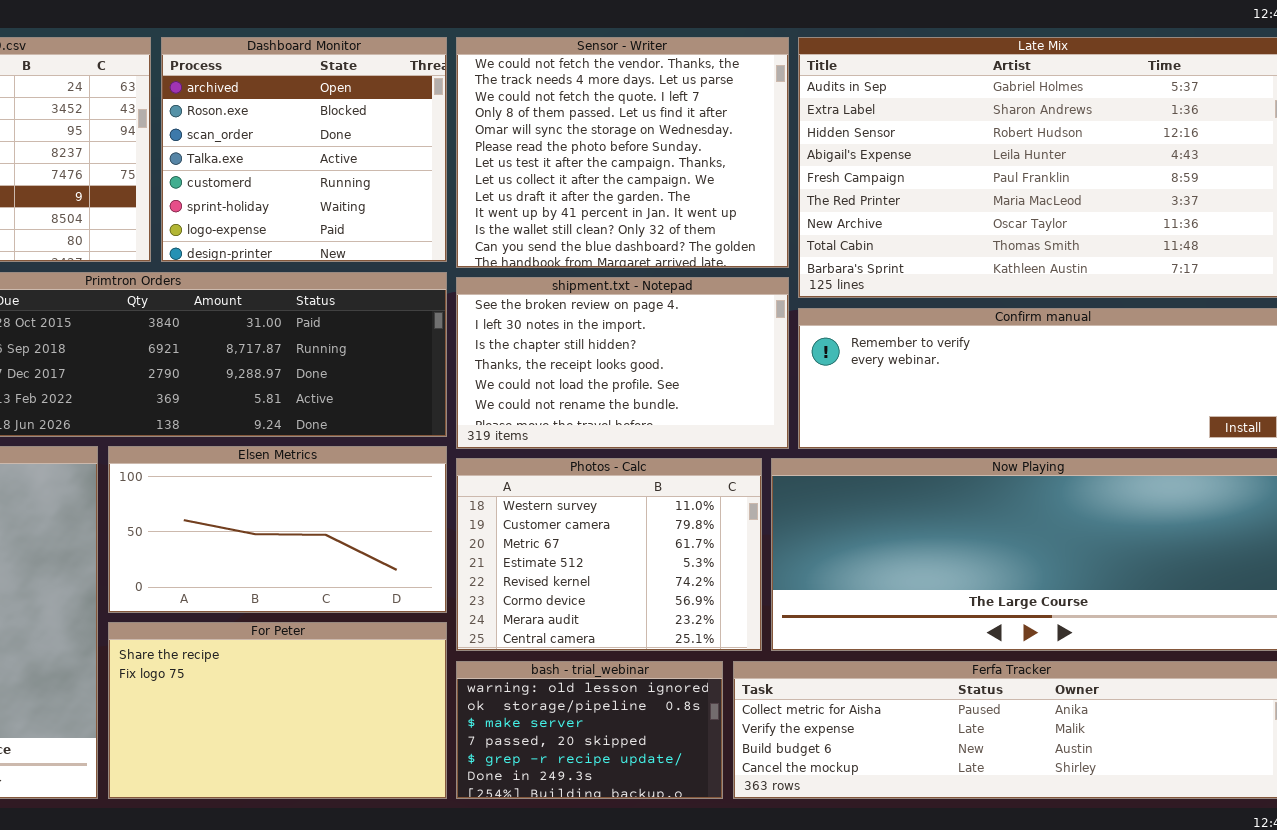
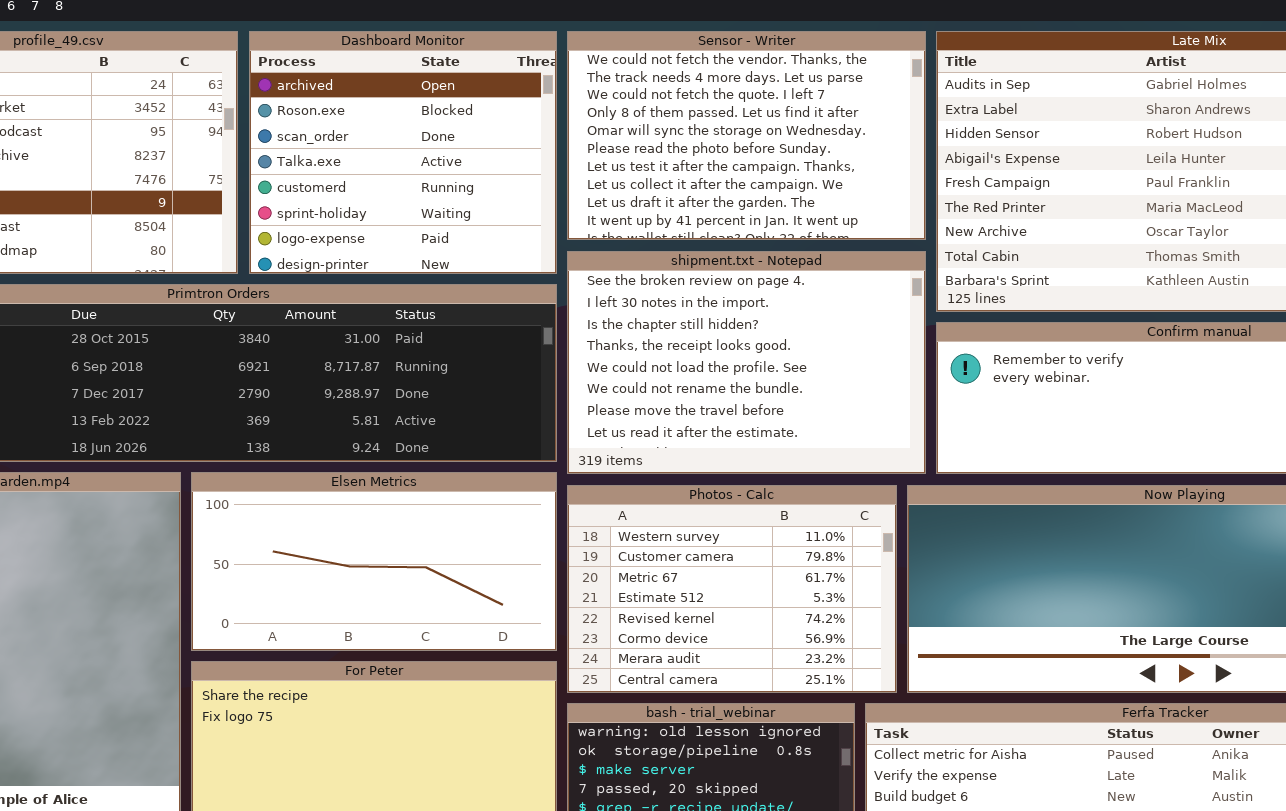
Sensor - Writer: [456,37,789,268] -> [567,31,926,240], resized
shipment.txt - Notepad: [456,277,789,449] -> [567,251,926,474], resized

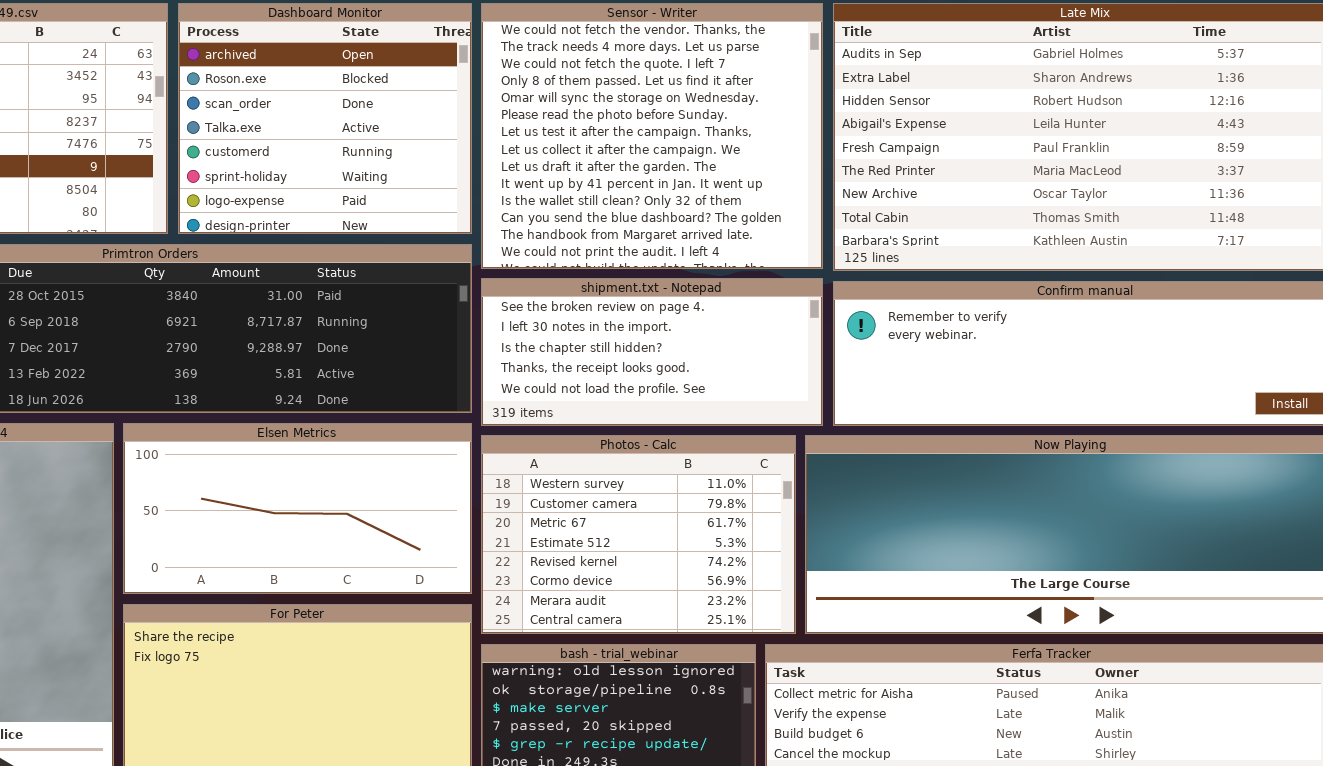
Sensor - Writer: [567,31,926,240] -> [481,3,823,269], resized
shipment.txt - Notepad: [567,251,926,474] -> [481,278,823,426], resized

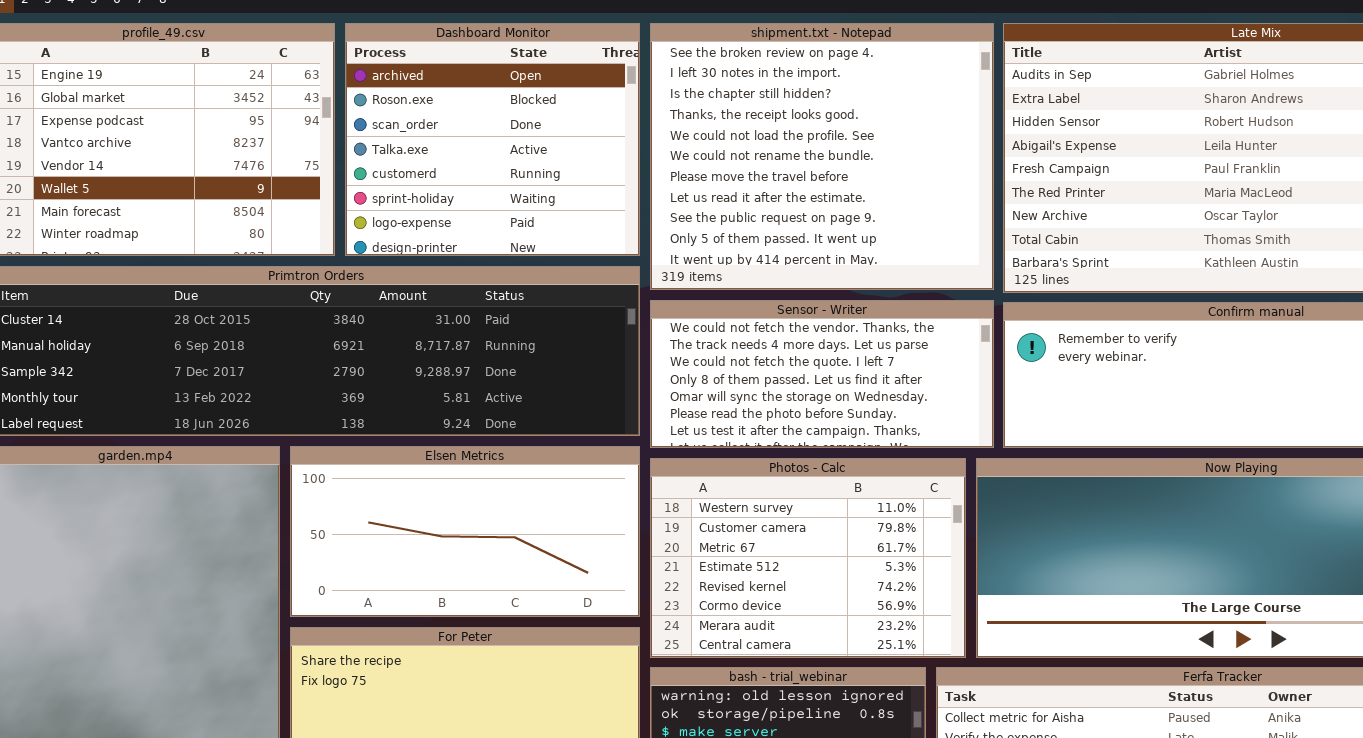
Sensor - Writer: [481,3,823,269] -> [650,300,994,448], moved, resized
shipment.txt - Notepad: [481,278,823,426] -> [650,23,994,290], moved, resized

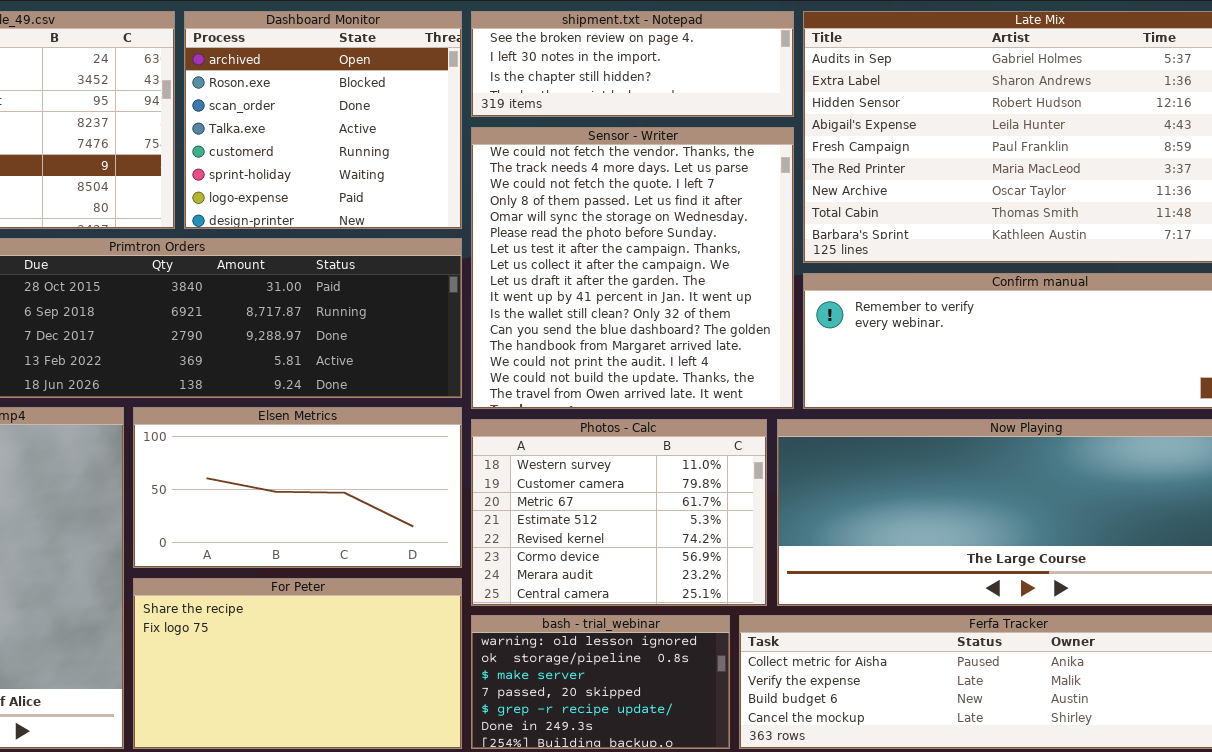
shipment.txt - Notepad: [650,23,994,290] -> [471,11,794,117], resized
Sensor - Writer: [650,300,994,448] -> [471,127,794,409], resized

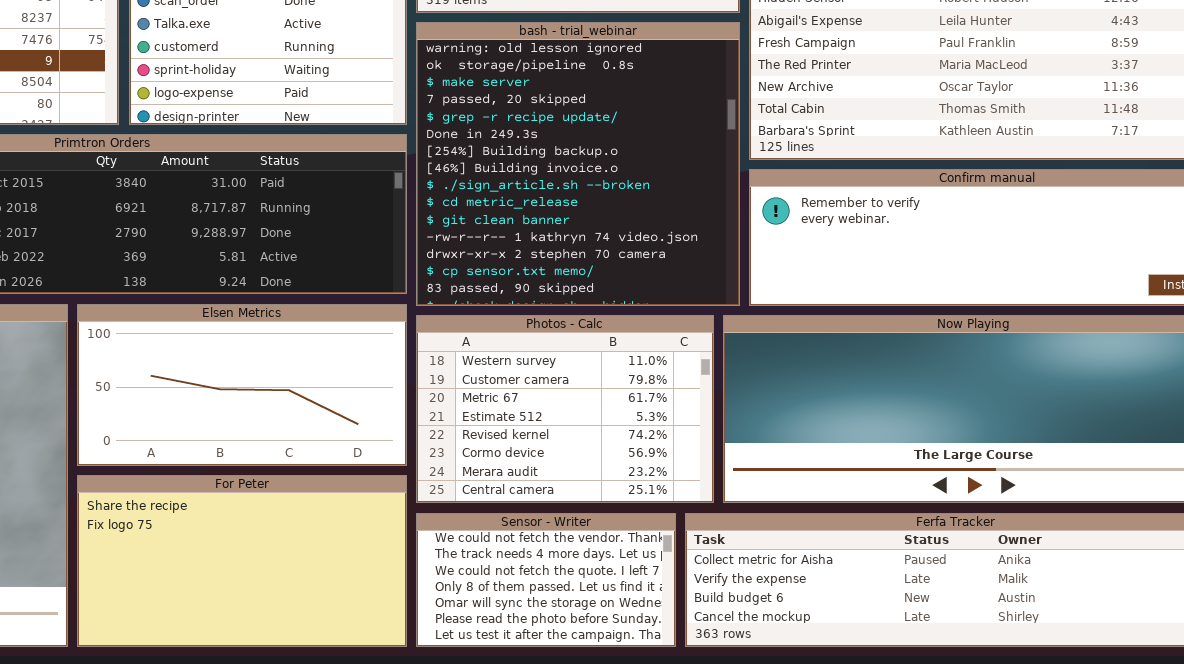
Sensor - Writer: [471,127,794,409] -> [416,513,676,647], moved, resized
bash - trial_webinar: [471,615,730,749] -> [416,22,740,306], moved, resized

